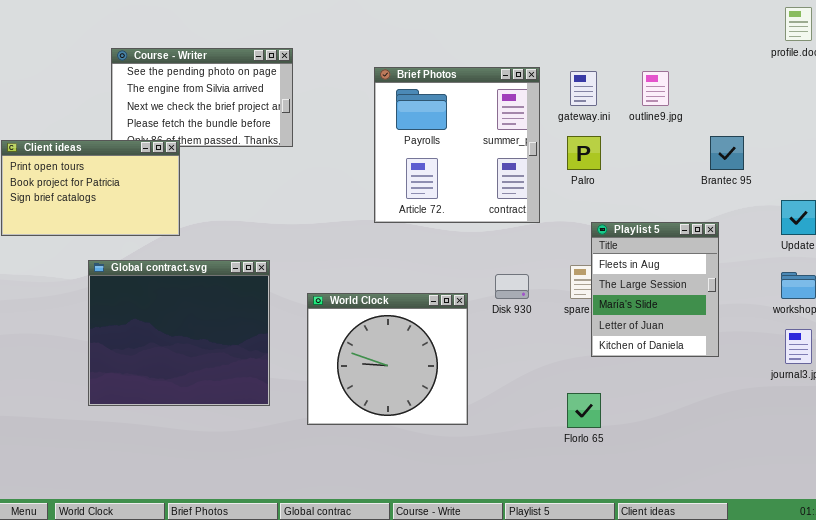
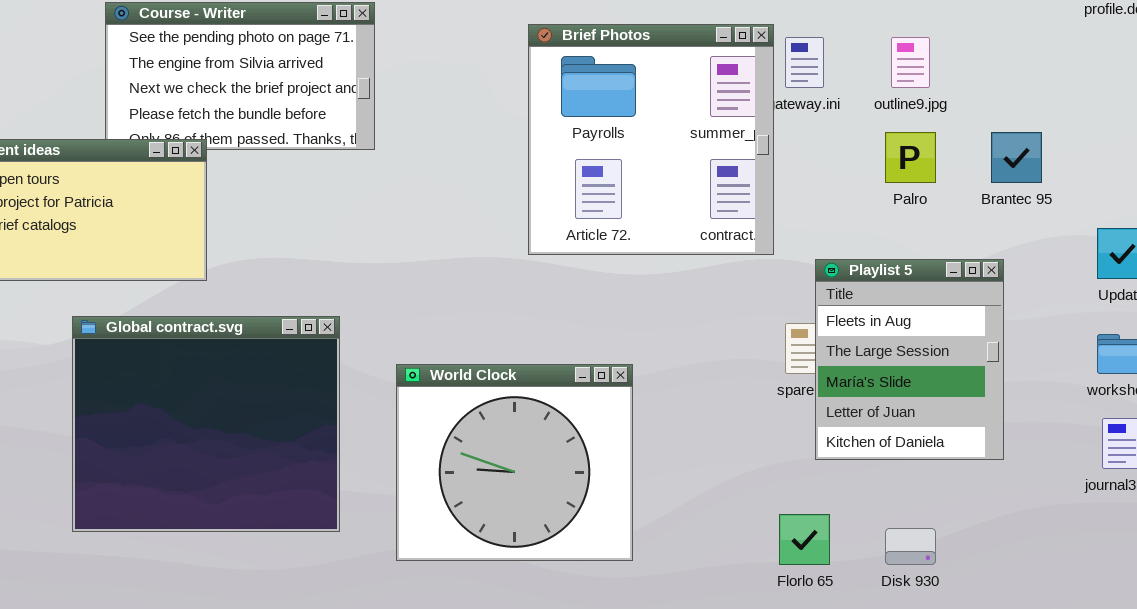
Brief Photos: [374,67,540,223] -> [528,24,774,255], moved
Palro: [567,136,601,170] -> [885,132,936,183], moved
Disk 930: [495,274,529,299] -> [885,528,936,565], moved

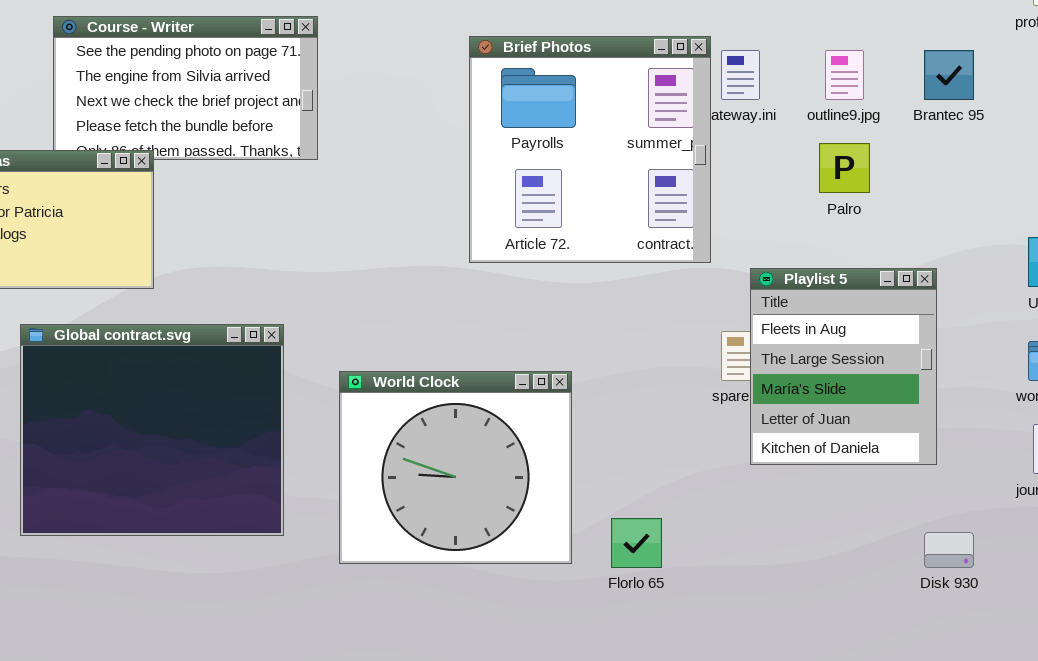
Brantec 95: [991,132,1042,183] -> [924,50,974,100], moved
Florlo 65: [779,514,830,565] -> [611,518,662,568], moved
Disk 930: [885,528,936,565] -> [924,532,974,568], moved

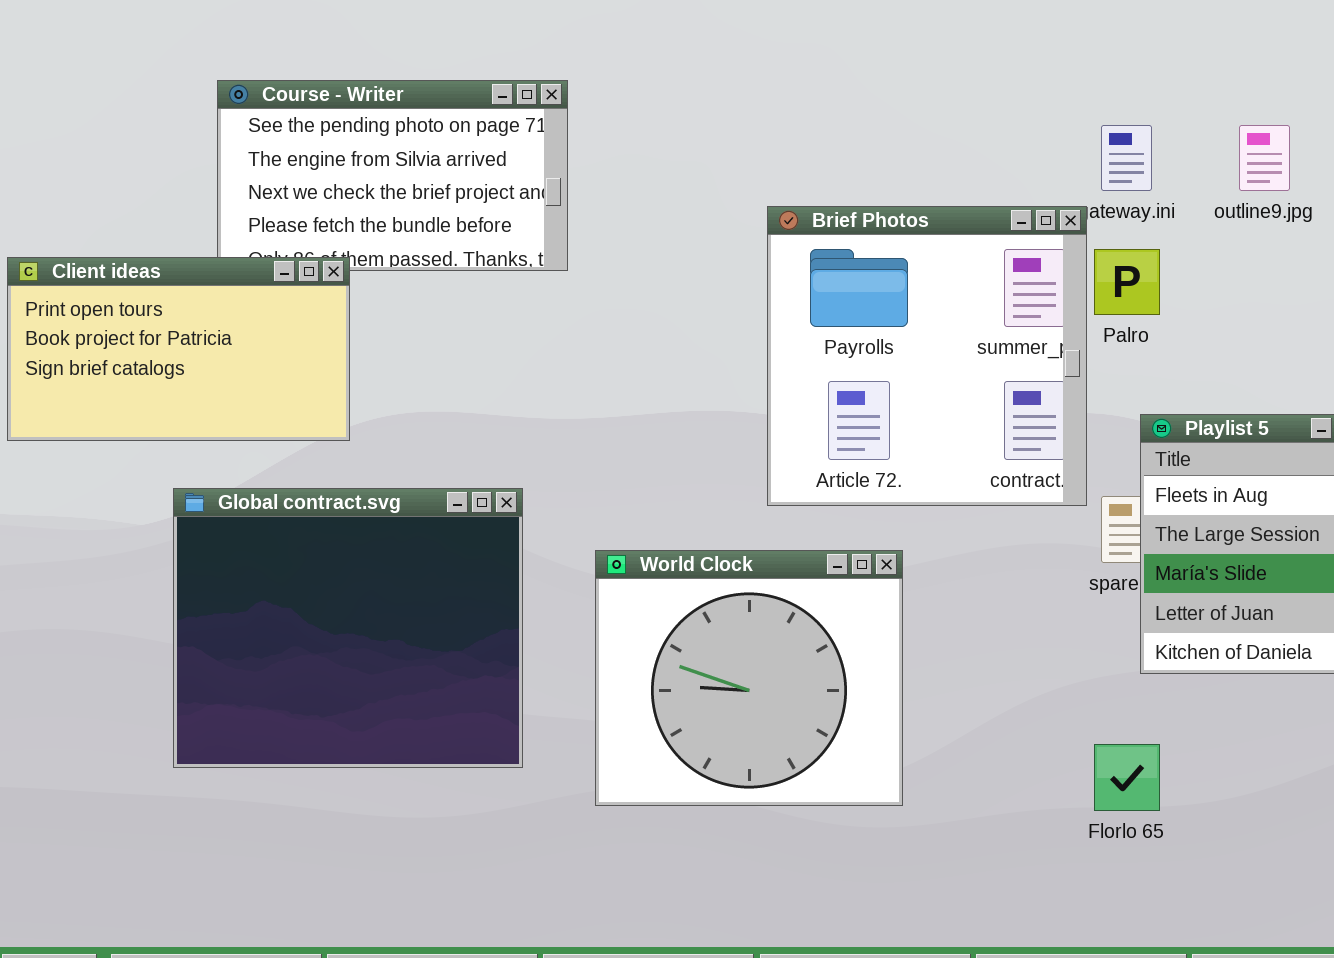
Brief Photos: [469,36,711,263] -> [767,206,1087,506], moved
Palro: [819,143,870,193] -> [1094,249,1160,315], moved
Florlo 65: [611,518,662,568] -> [1094,744,1160,811], moved

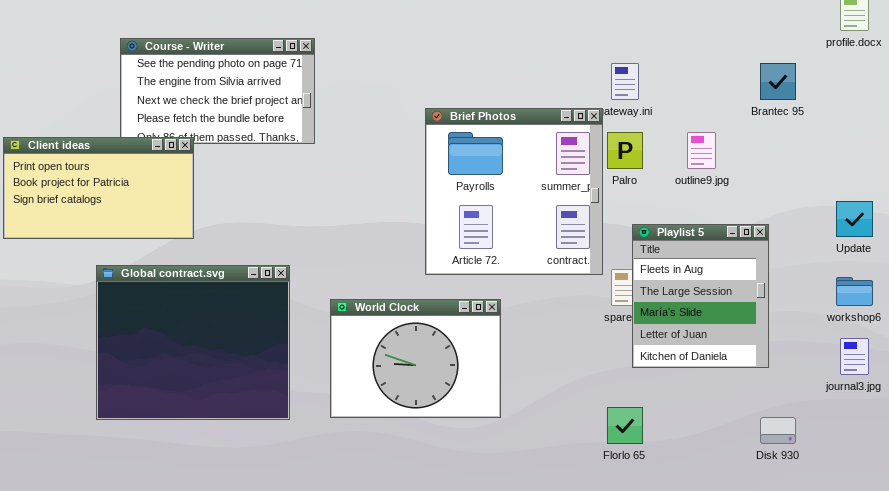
outline9.jpg: [1239,125,1290,191] -> [687,132,716,169], moved
World Clock: [595,550,903,806] -> [330,299,501,418], resized

